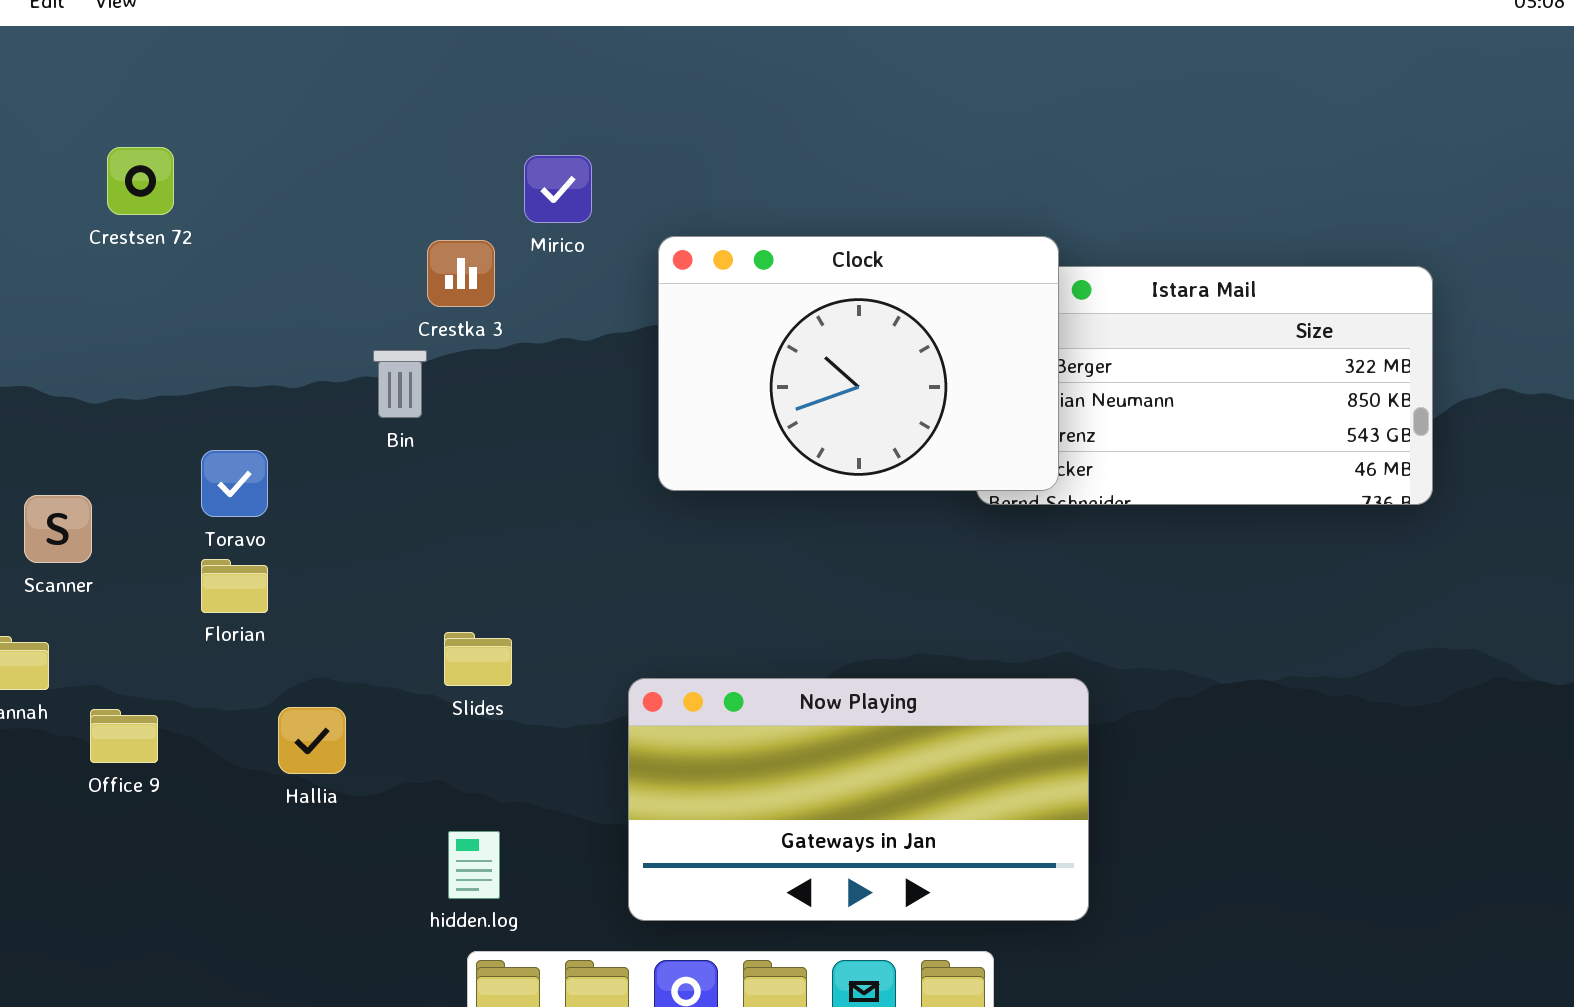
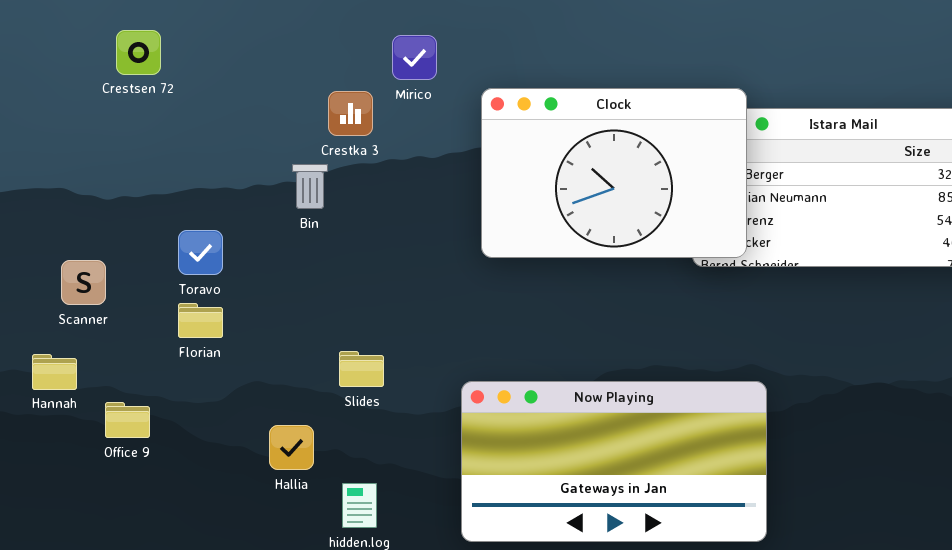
Hallia: [278,707,346,774] -> [269,425,314,470], moved

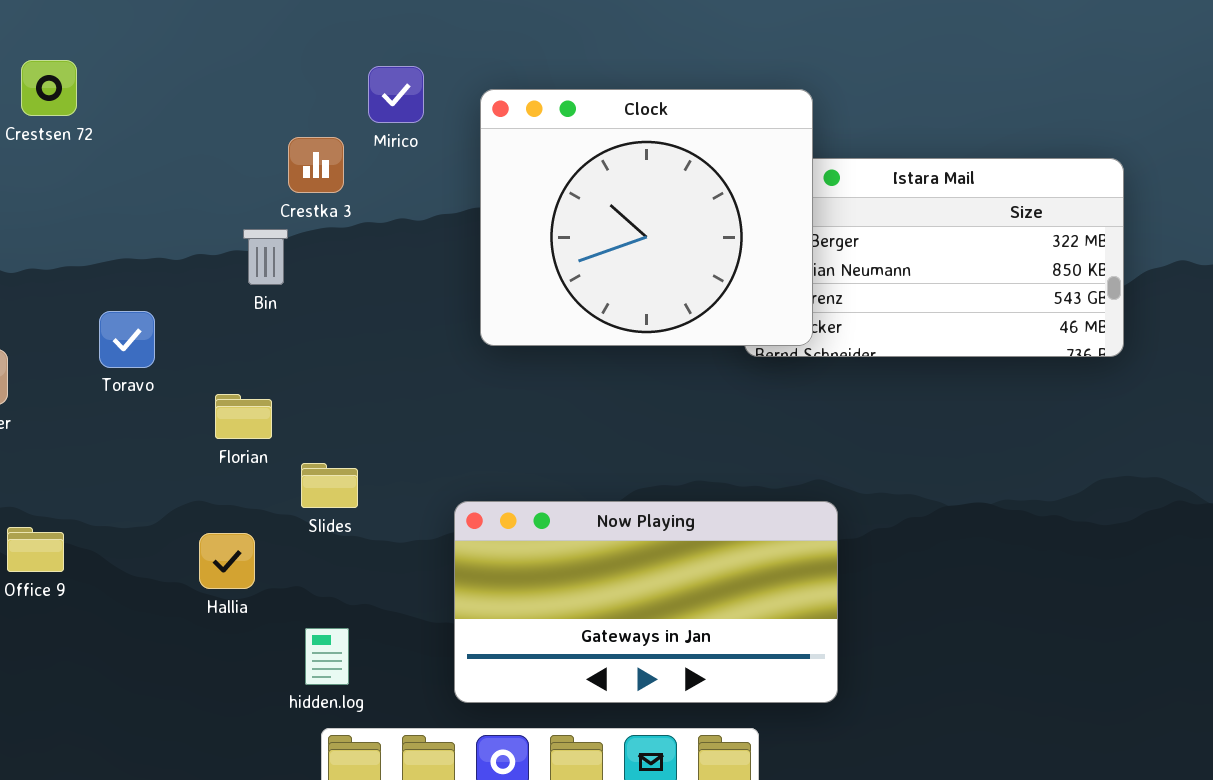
Clock: [481,88,747,258] -> [480,89,813,346], resized
Florian: [178,303,223,338] -> [215,394,272,439], moved
Hallia: [269,425,314,470] -> [199,533,255,589], moved

